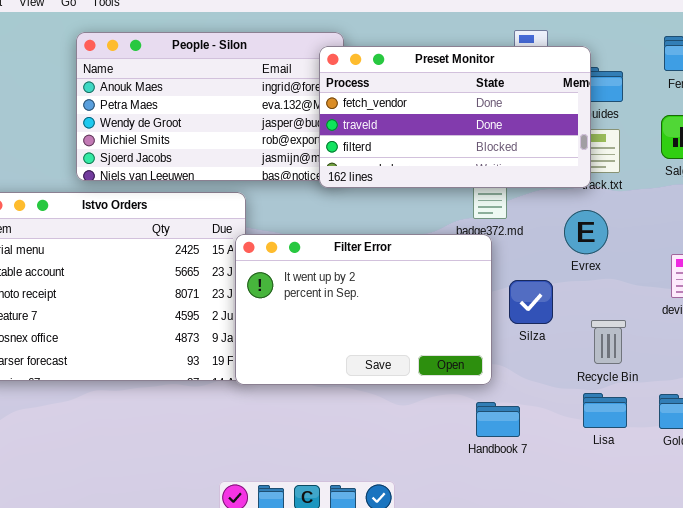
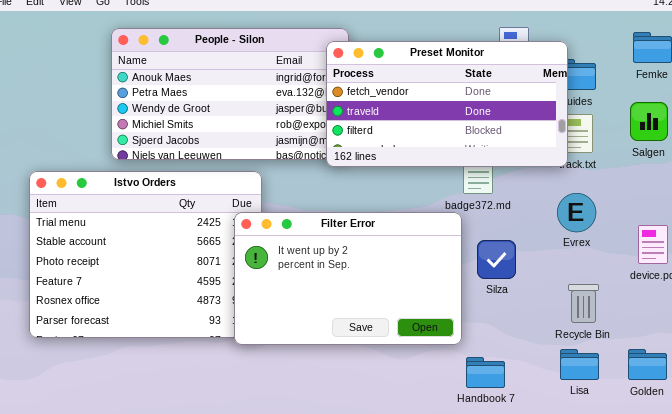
Evrex: [564,210,608,254] -> [557,193,596,232], moved
Filter Error: [235,234,492,385] -> [234,212,462,345], moved
Silza: [509,280,553,324] -> [477,240,516,279], moved

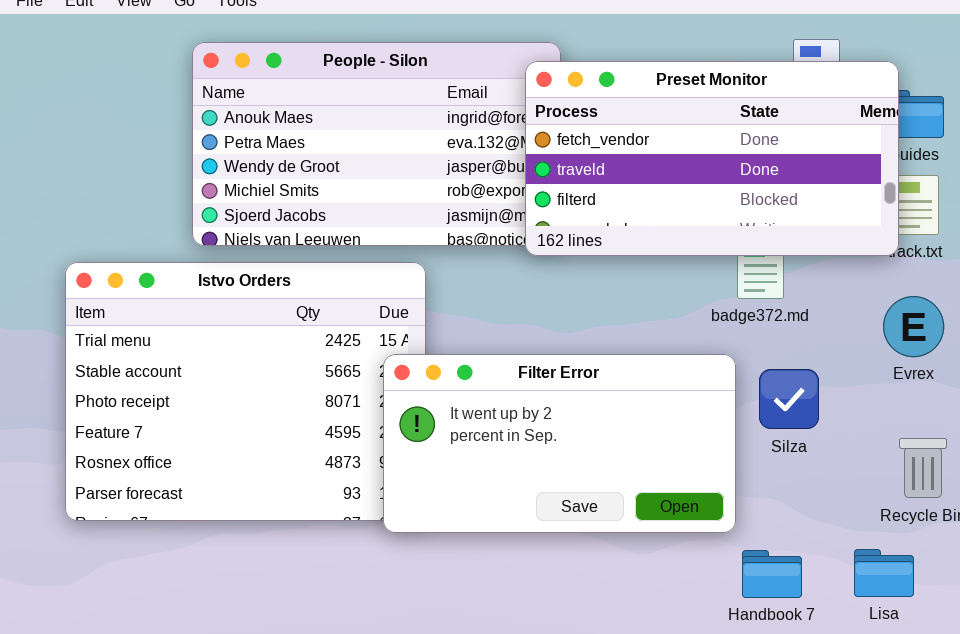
Filter Error: [234,212,462,345] -> [383,354,736,533], resized
Lisa: [560,349,599,380] -> [854,549,914,597], moved

